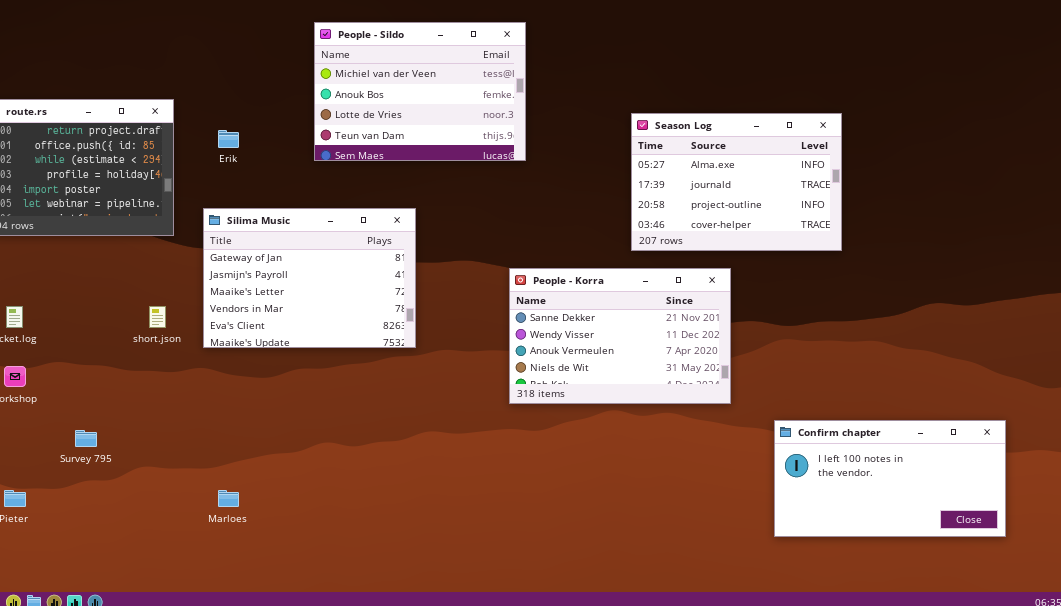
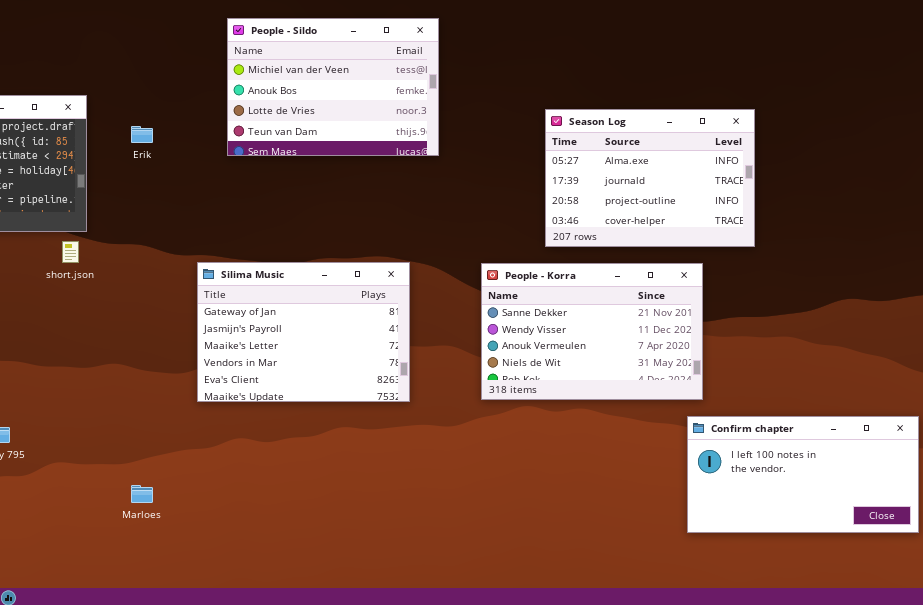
Silima Music: [203,208,416,348] -> [197,262,410,402], moved
People - Korra: [509,268,731,404] -> [481,263,703,400], moved
short.json: [149,306,166,328] -> [62,241,79,263], moved

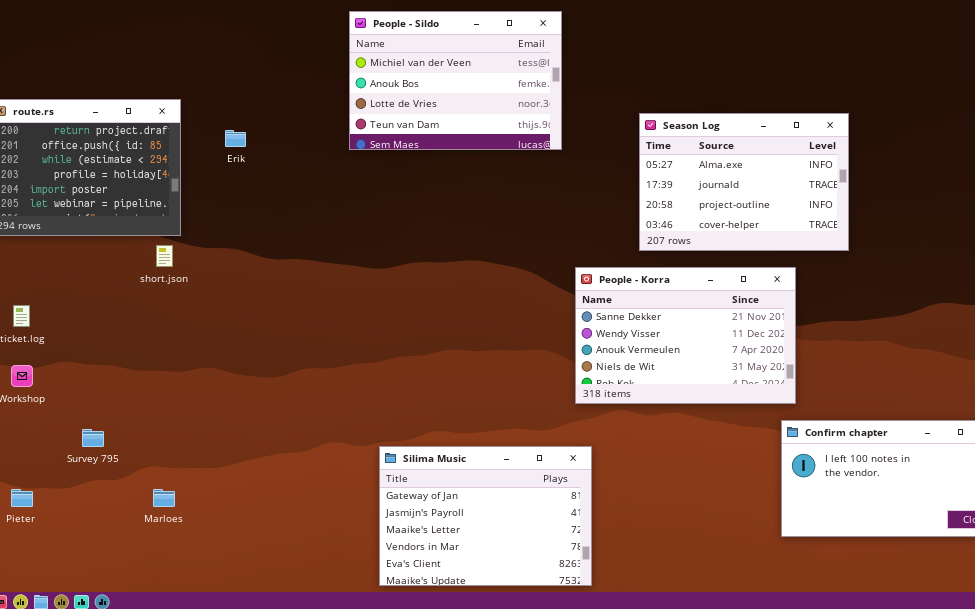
People - Sildo: [227,18,439,156] -> [349,11,562,150], moved
Silima Music: [197,262,410,402] -> [379,446,592,586], moved
Marloes: [131,485,153,503] -> [153,489,175,507], moved

